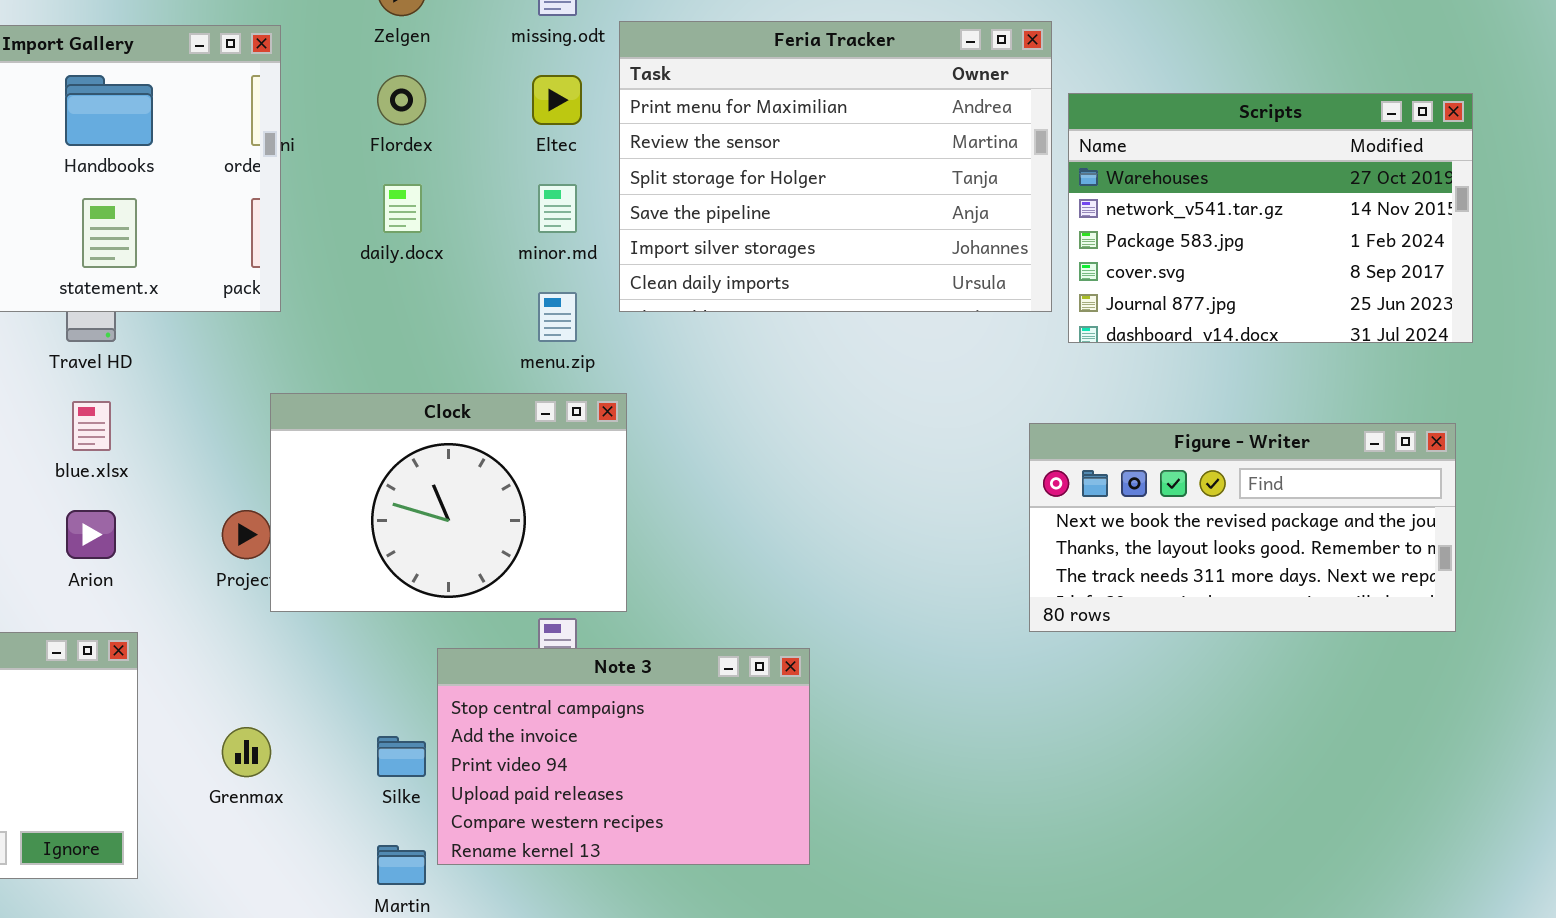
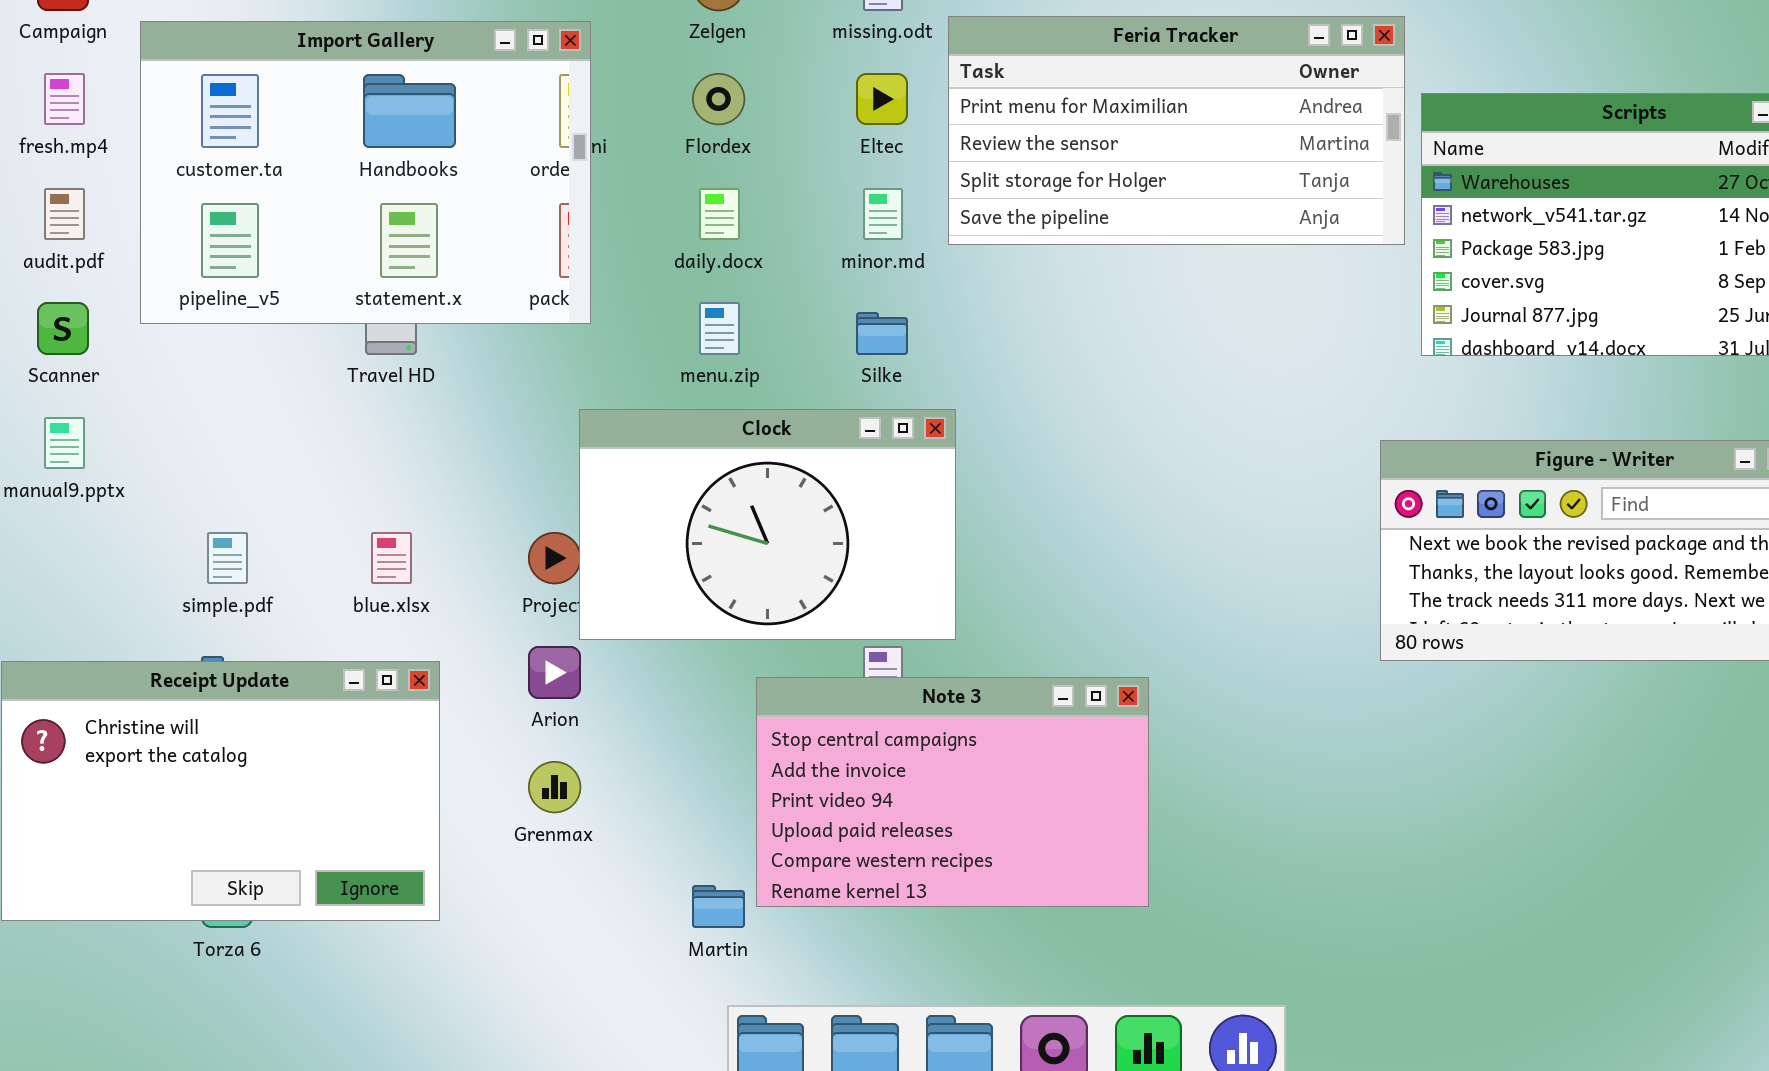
Feria Tracker: [619,21,1052,312] -> [948,16,1405,245], resized
menu.zip: [538,292,577,342] -> [699,302,740,355], moved
blue.xlsx: [72,401,111,451] -> [371,532,412,584], moved
Arion: [66,510,116,559] -> [528,646,581,699], moved
Silke: [377,736,426,777] -> [856,312,908,355], moved

